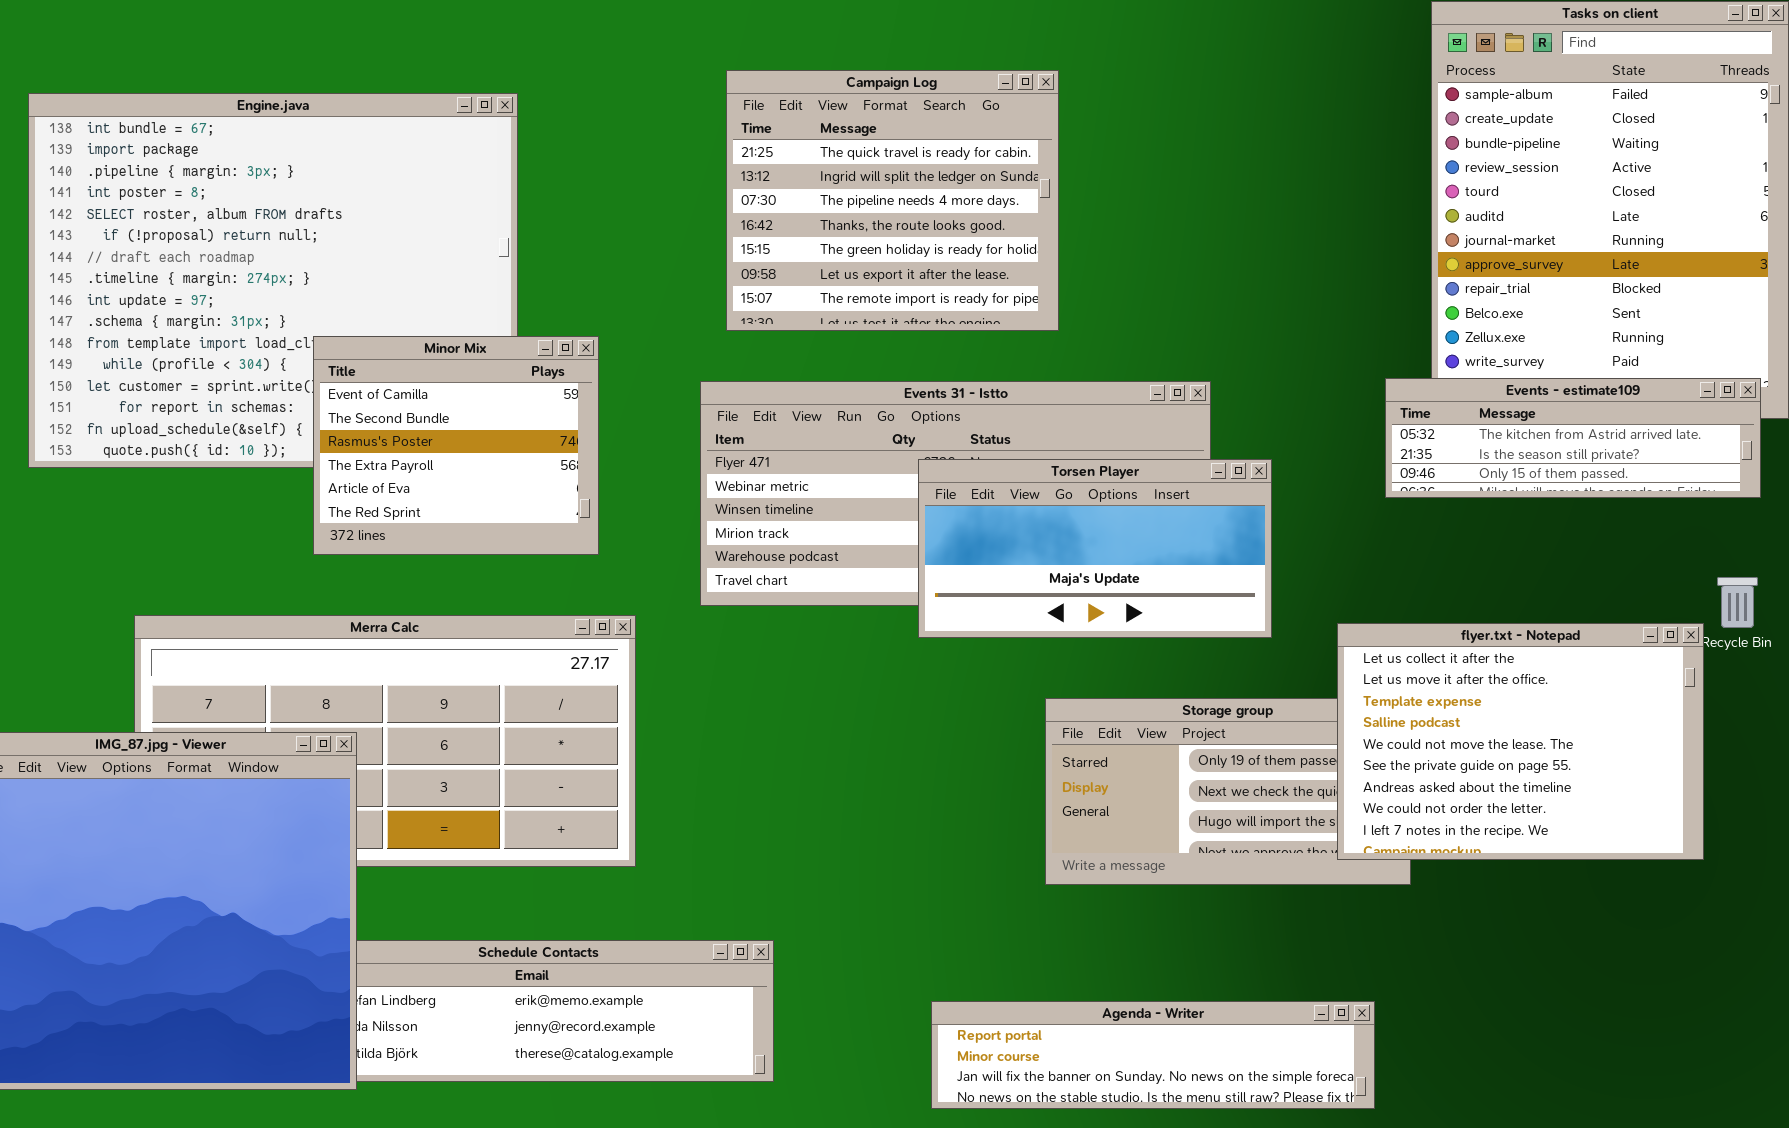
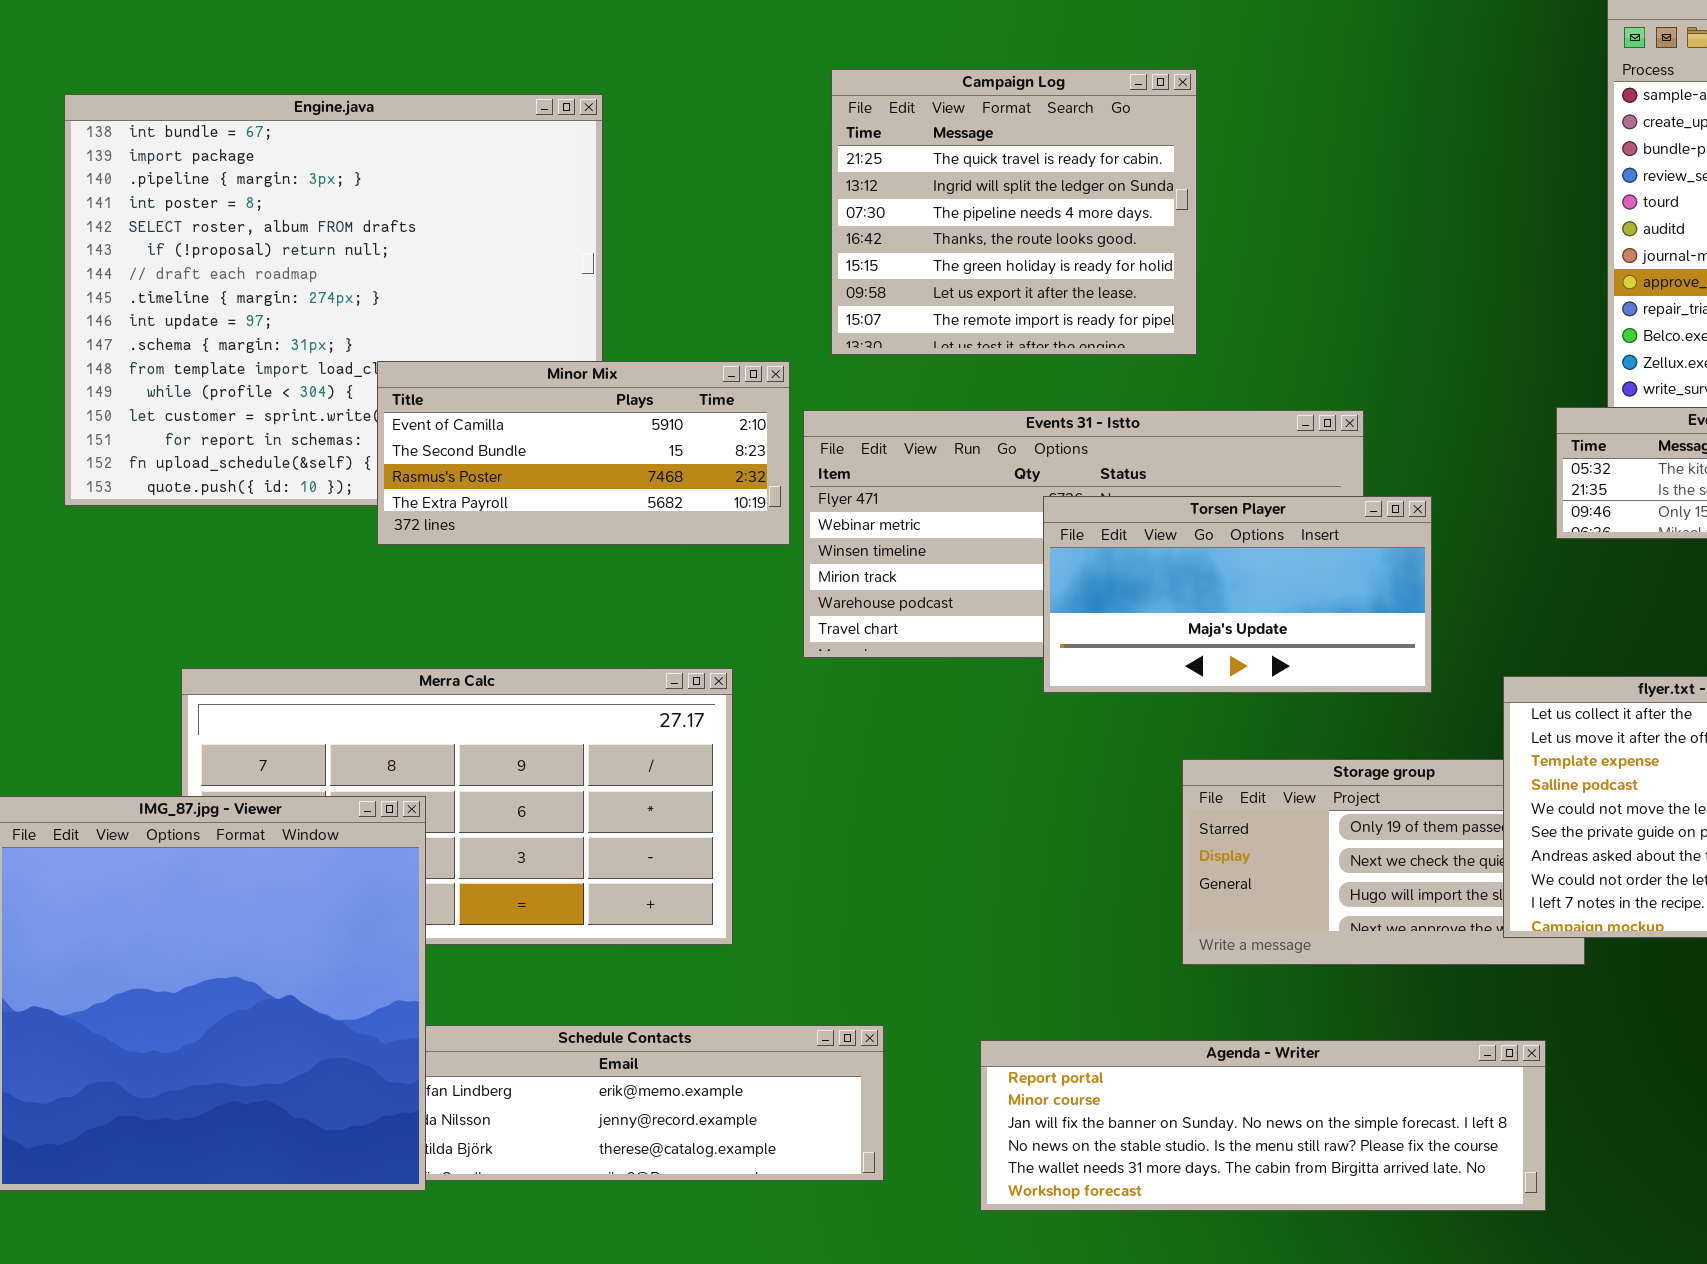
Minor Mix: [313,336,599,555] -> [377,361,790,545], resized
Agenda - Writer: [931,1001,1375,1109] -> [980,1040,1546,1211], resized

